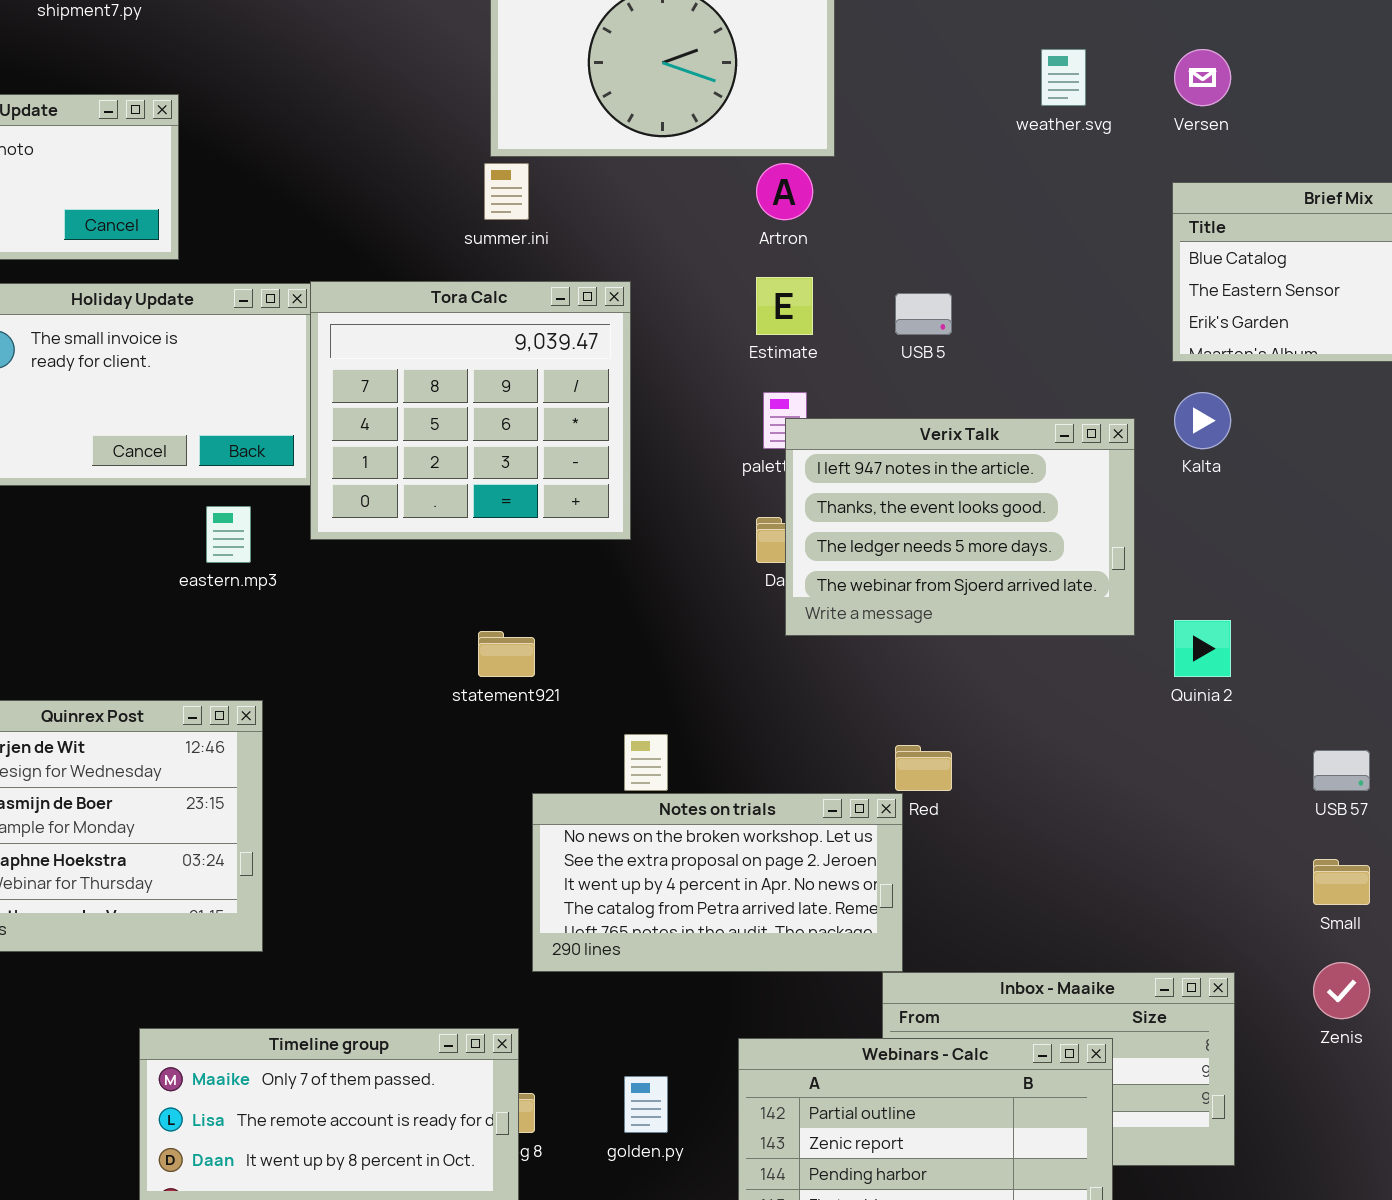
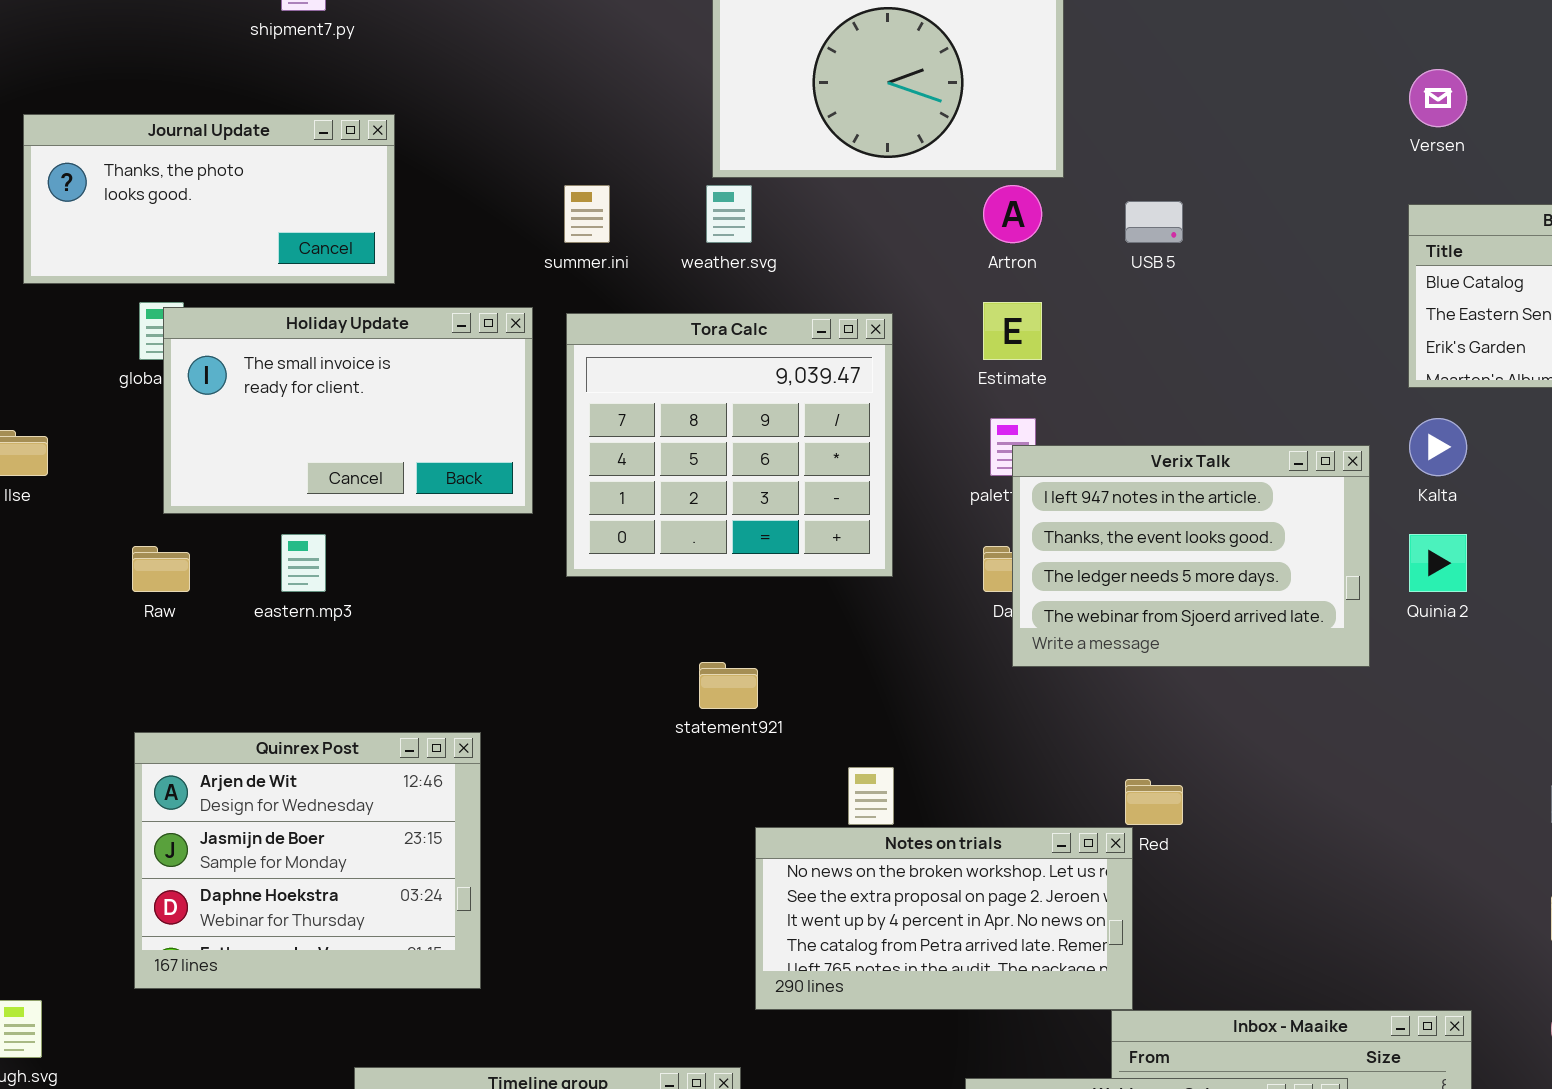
weather.svg: [1041,49,1086,106] -> [706,185,752,243], moved
summer.ini: [484,163,529,220] -> [564,185,610,243], moved
Tora Calc: [310,281,631,540] -> [566,313,893,577], moved
USB 5: [895,293,952,335] -> [1125,201,1183,243], moved
eastern.mp3: [206,506,251,563] -> [281,534,326,592], moved
Quinia 2: [1174,620,1231,677] -> [1409,534,1467,592], moved

